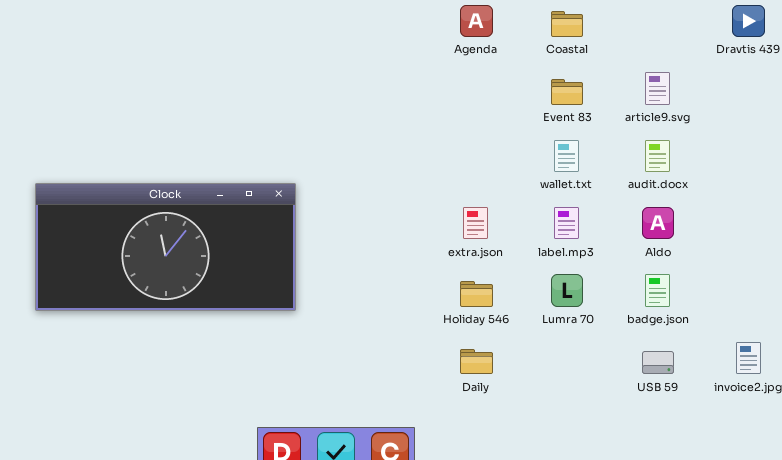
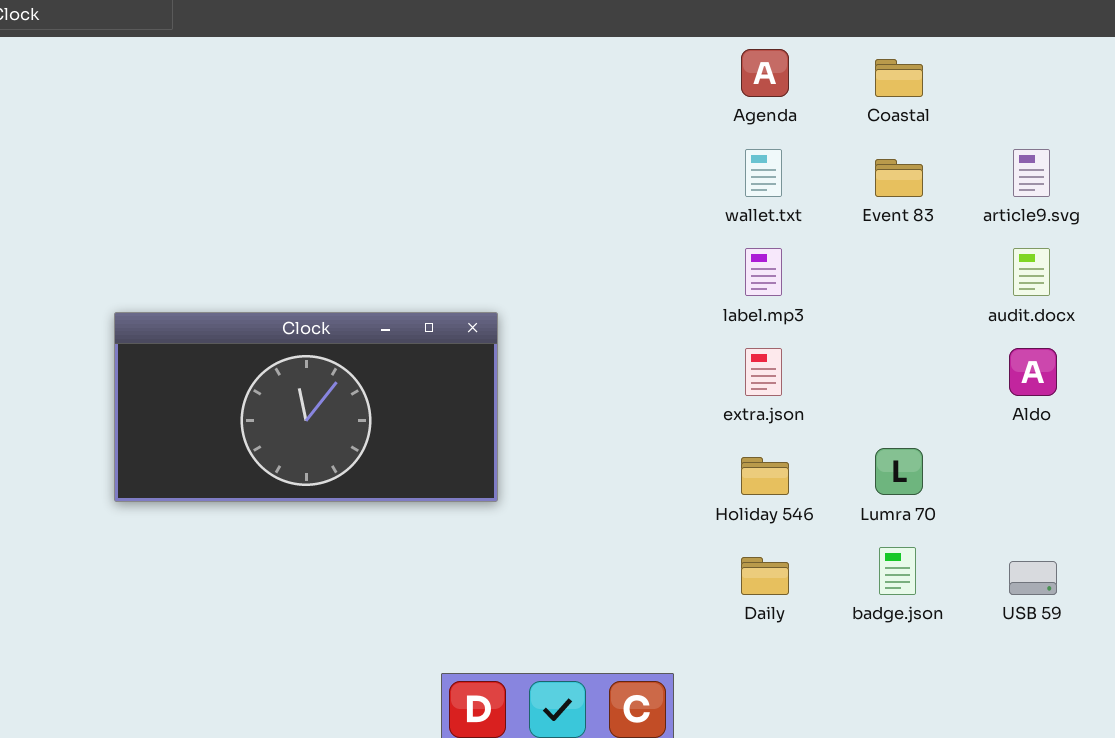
wallet.txt: [554,140,579,172] -> [745,149,782,197], moved
label.mp3: [554,207,579,239] -> [745,248,782,296], moved
badge.json: [645,274,670,307] -> [879,547,916,595], moved

